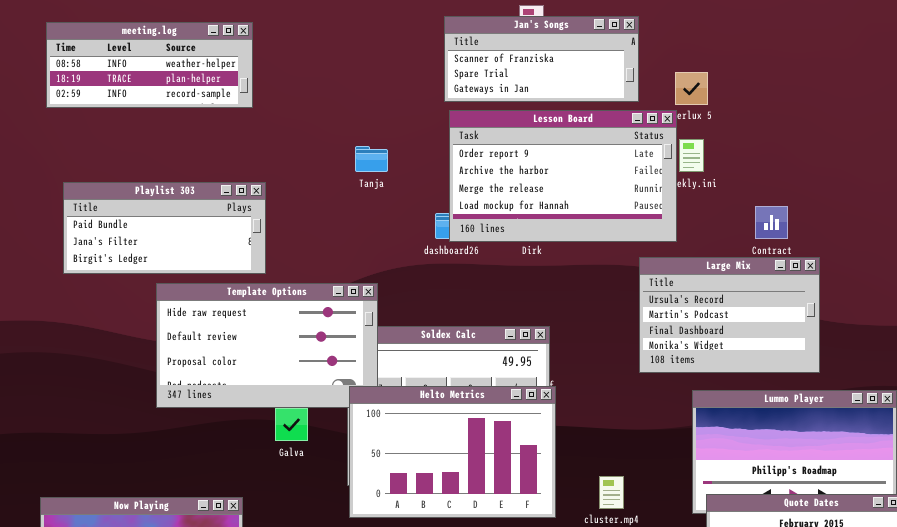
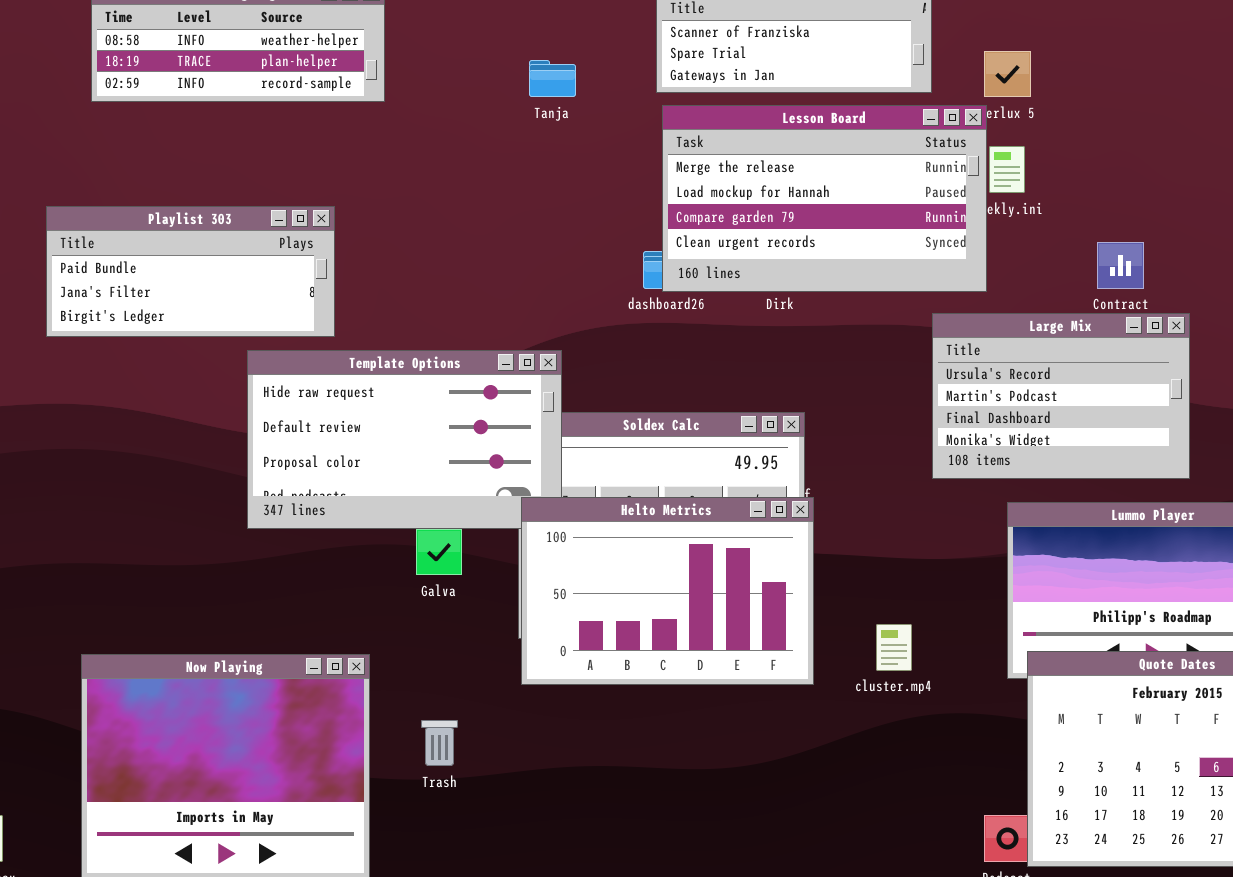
Lesson Board: [449,110,677,242] -> [662,105,987,292], scrolled down 2 rows
Tanja: [355,146,388,172] -> [529,60,576,97], moved
Playlist 303: [63,182,266,274] -> [46,206,335,337], moved

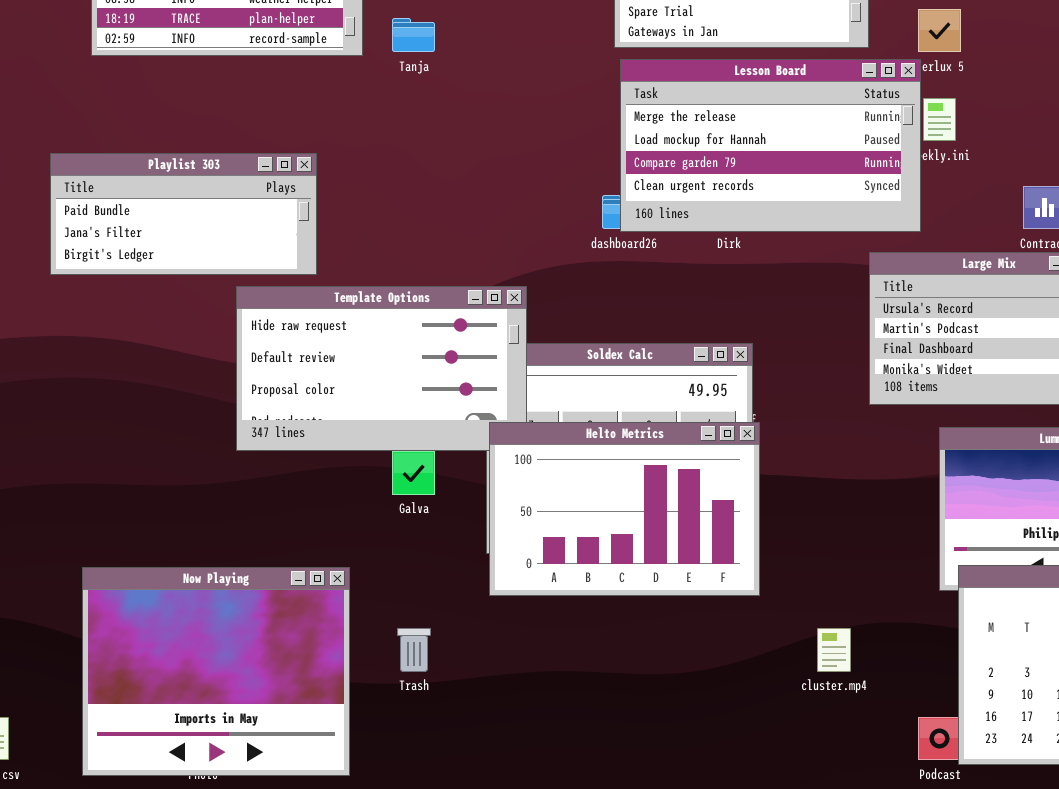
Tanja: [529,60,576,97] -> [392,18,435,52], moved
cluster.mp4: [876,624,912,671] -> [817,628,851,672], moved

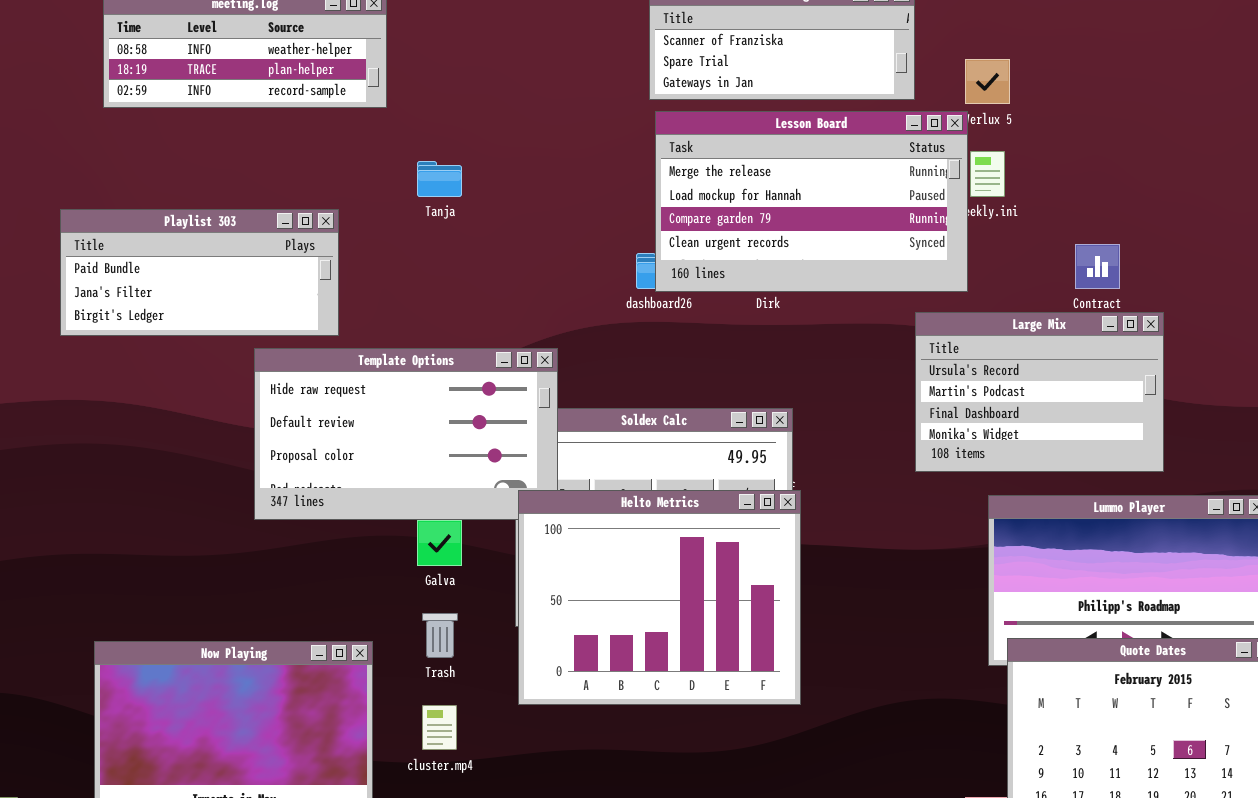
Tanja: [392,18,435,52] -> [417,161,462,197], moved
Helto Metrics: [489,422,760,596] -> [518,490,801,705], resized
Trash: [397,628,431,672] -> [422,613,458,658], moved
cluster.mp4: [817,628,851,672] -> [422,705,457,750], moved

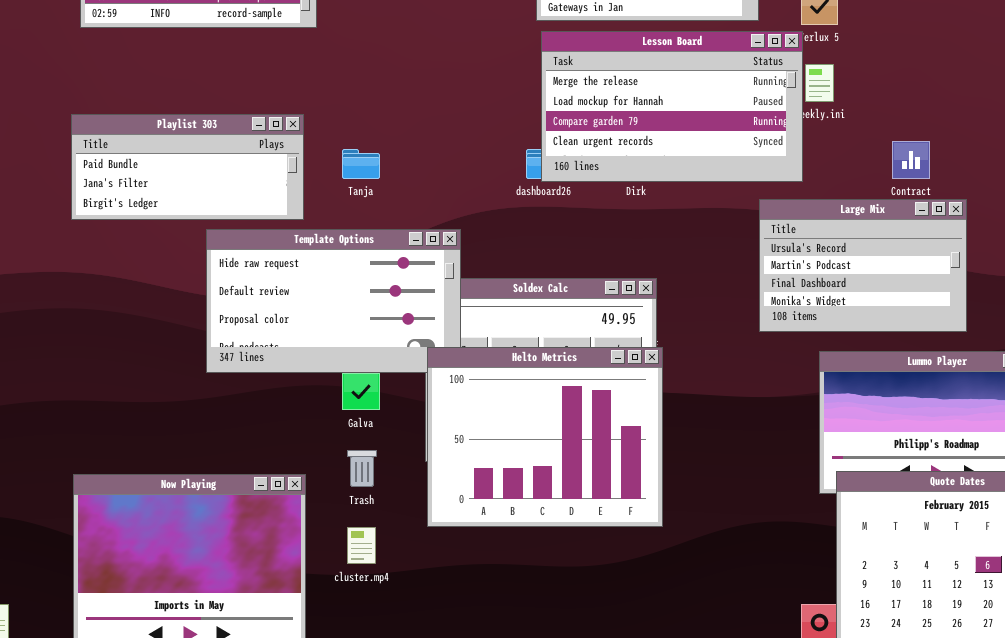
Tanja: [417,161,462,197] -> [342,149,380,179], moved
Playlist 303: [60,209,339,336] -> [71,114,304,220], moved

